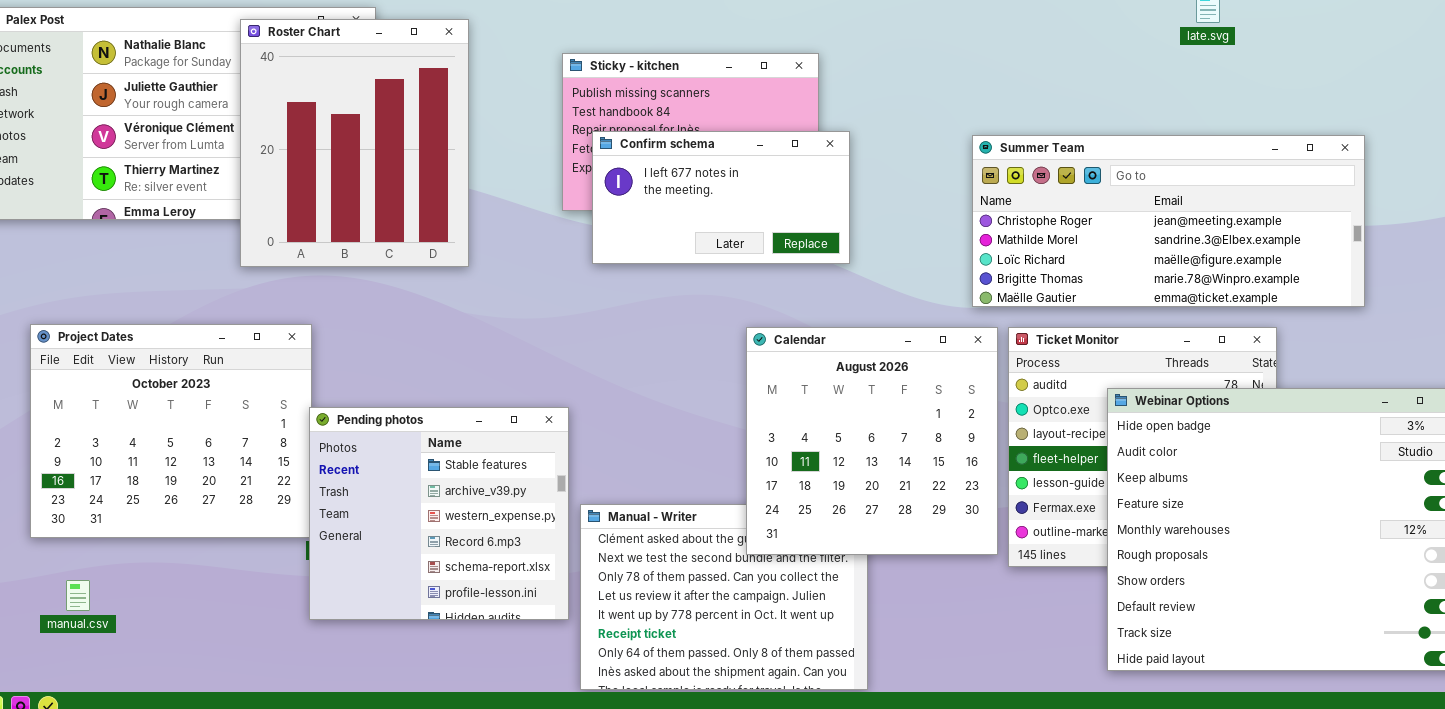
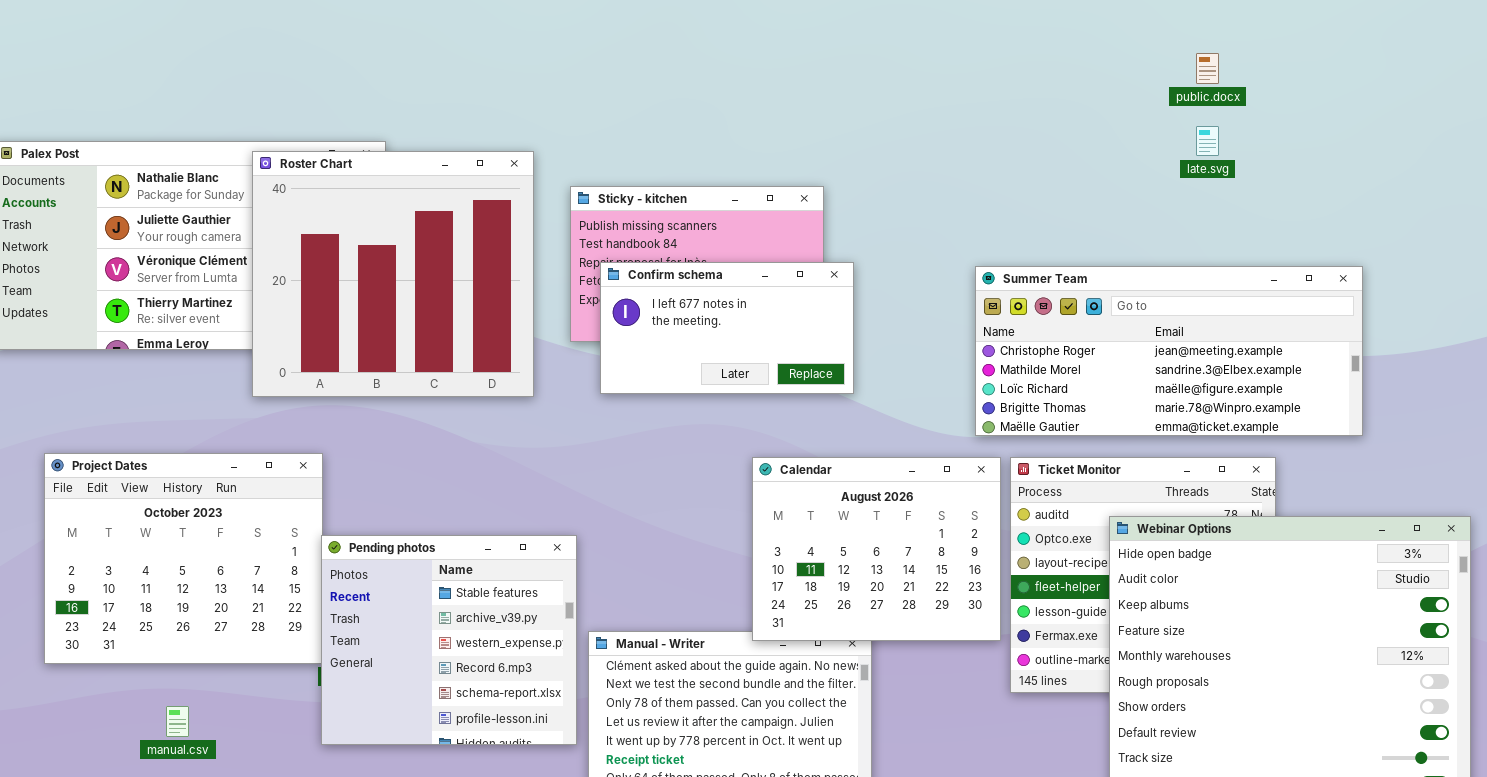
Roster Chart: [240,19,469,267] -> [252,151,534,397], resized
Calendar: [746,327,998,555] -> [752,457,1001,641], resized
manual.csv: [66,580,90,611] -> [166,706,189,737], moved

